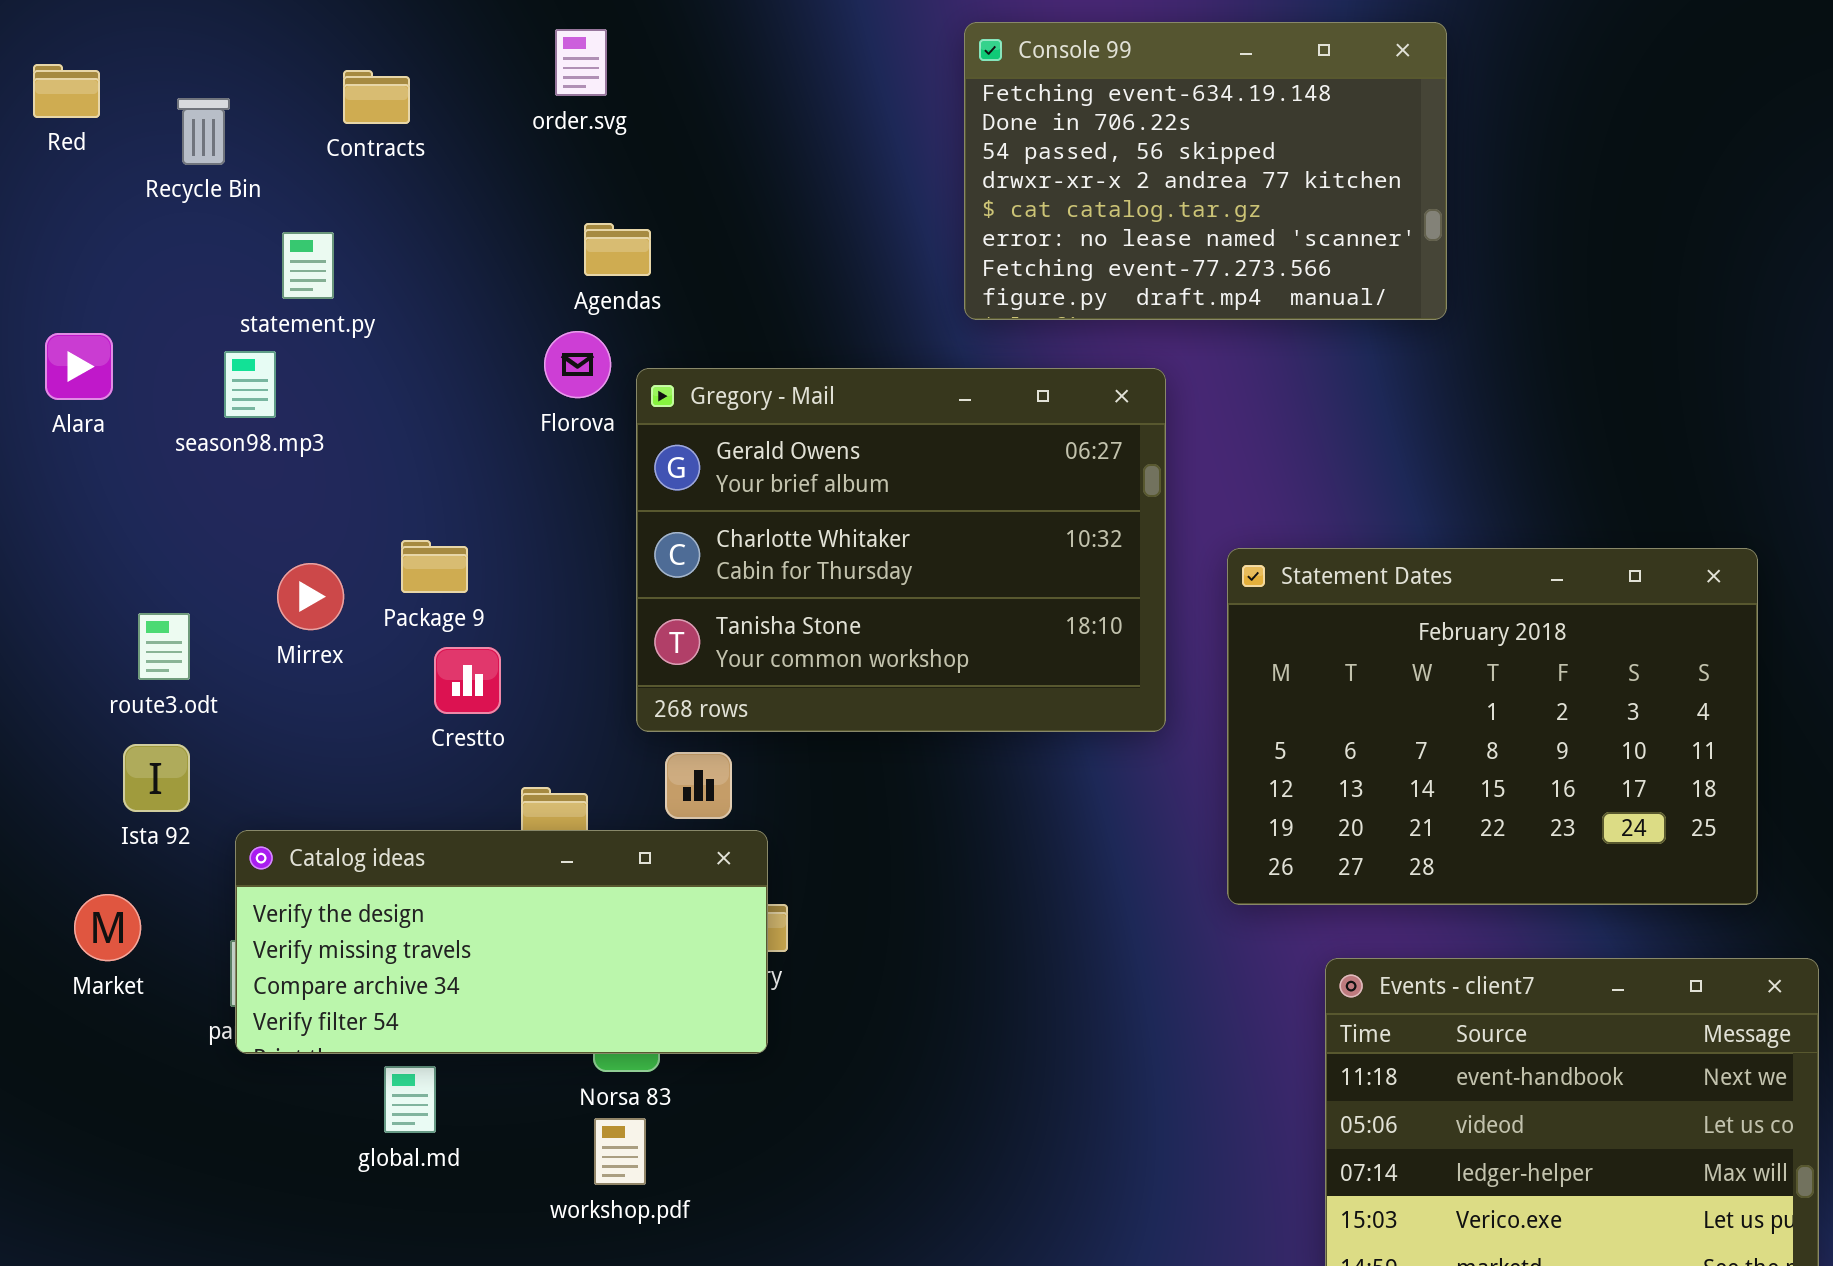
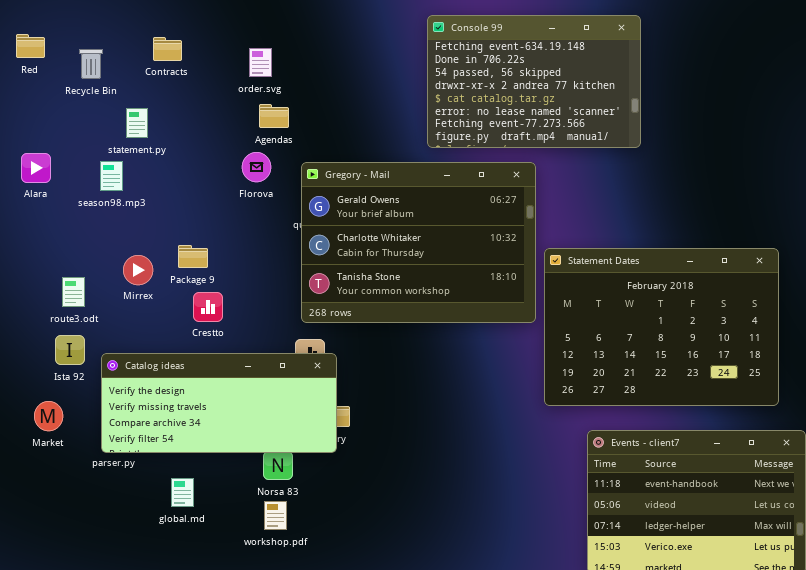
order.svg: [555,29,607,96] -> [249,48,272,77], moved
Gregory - Mail: [636,368,1166,732] -> [301,162,536,323], moved
Catalog ideas: [235,830,768,1054] -> [101,353,337,453], moved

